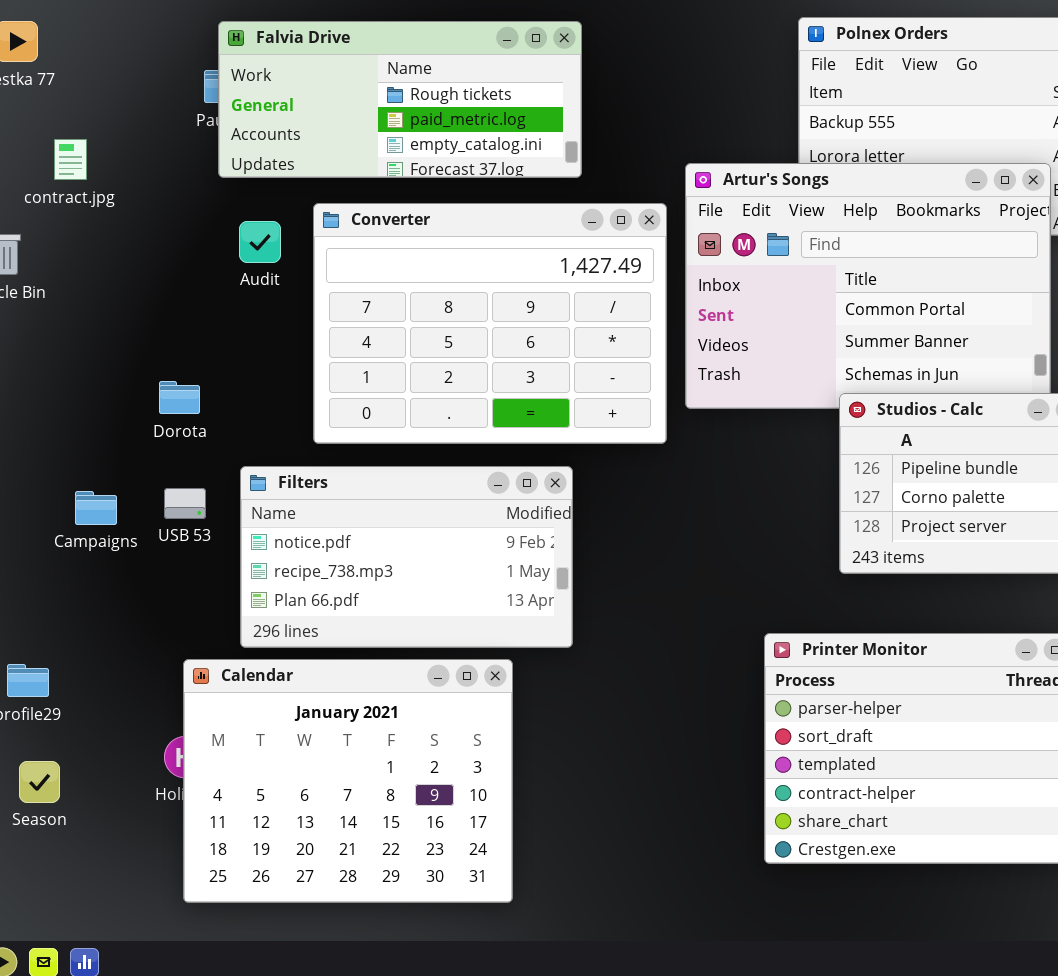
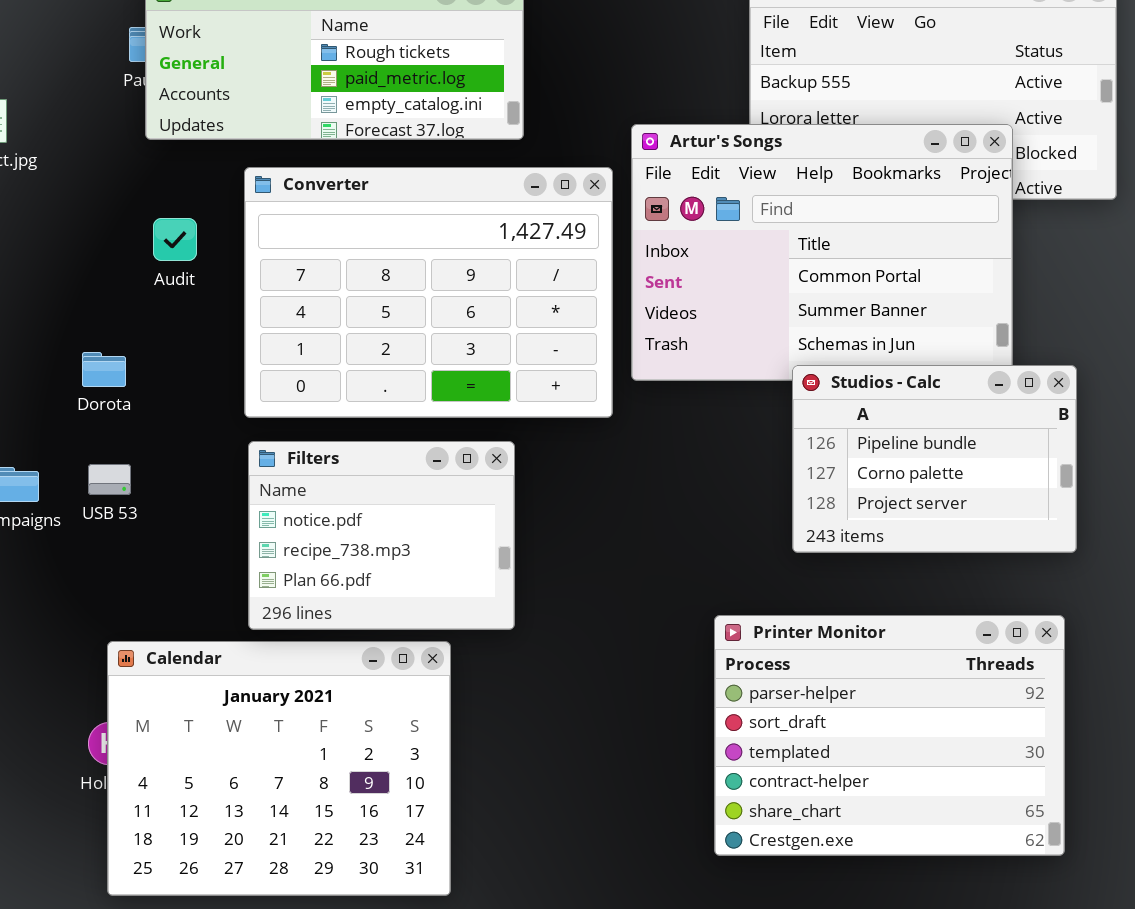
Audit: [239,221,281,263] -> [153,218,197,261], moved
Filters: [240,466,573,648] -> [248,441,515,630], resized

